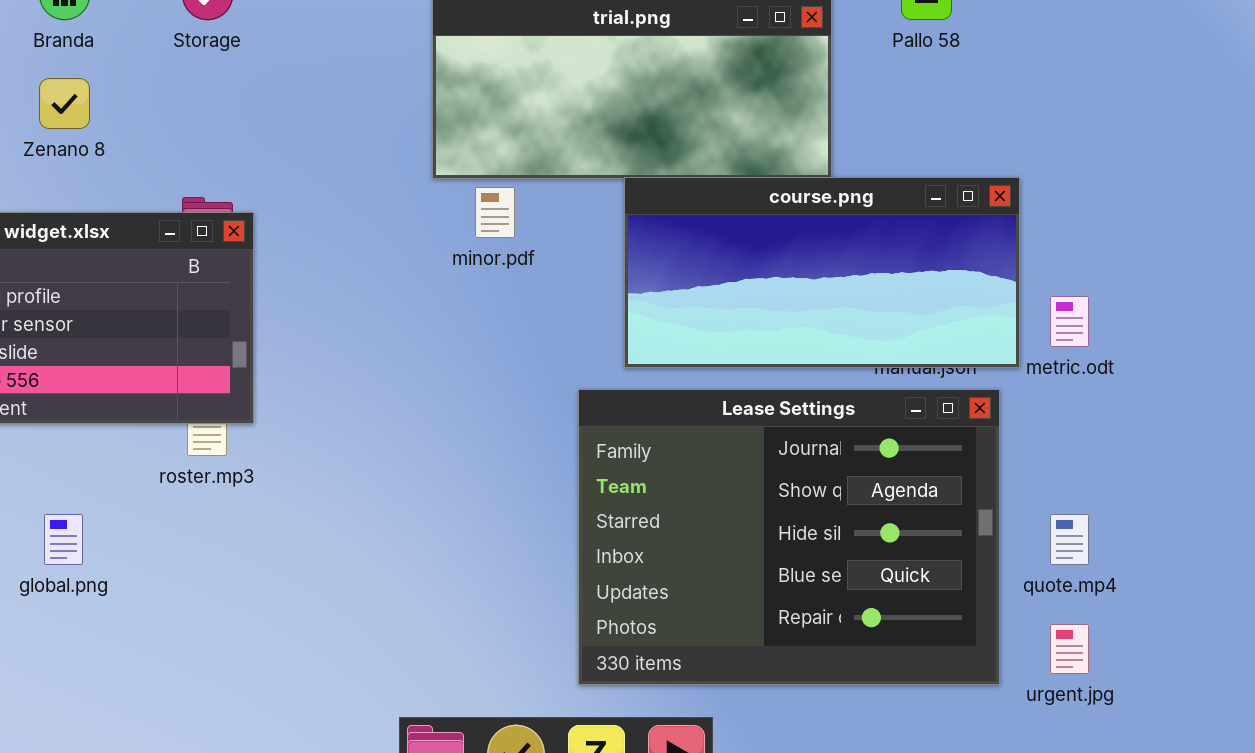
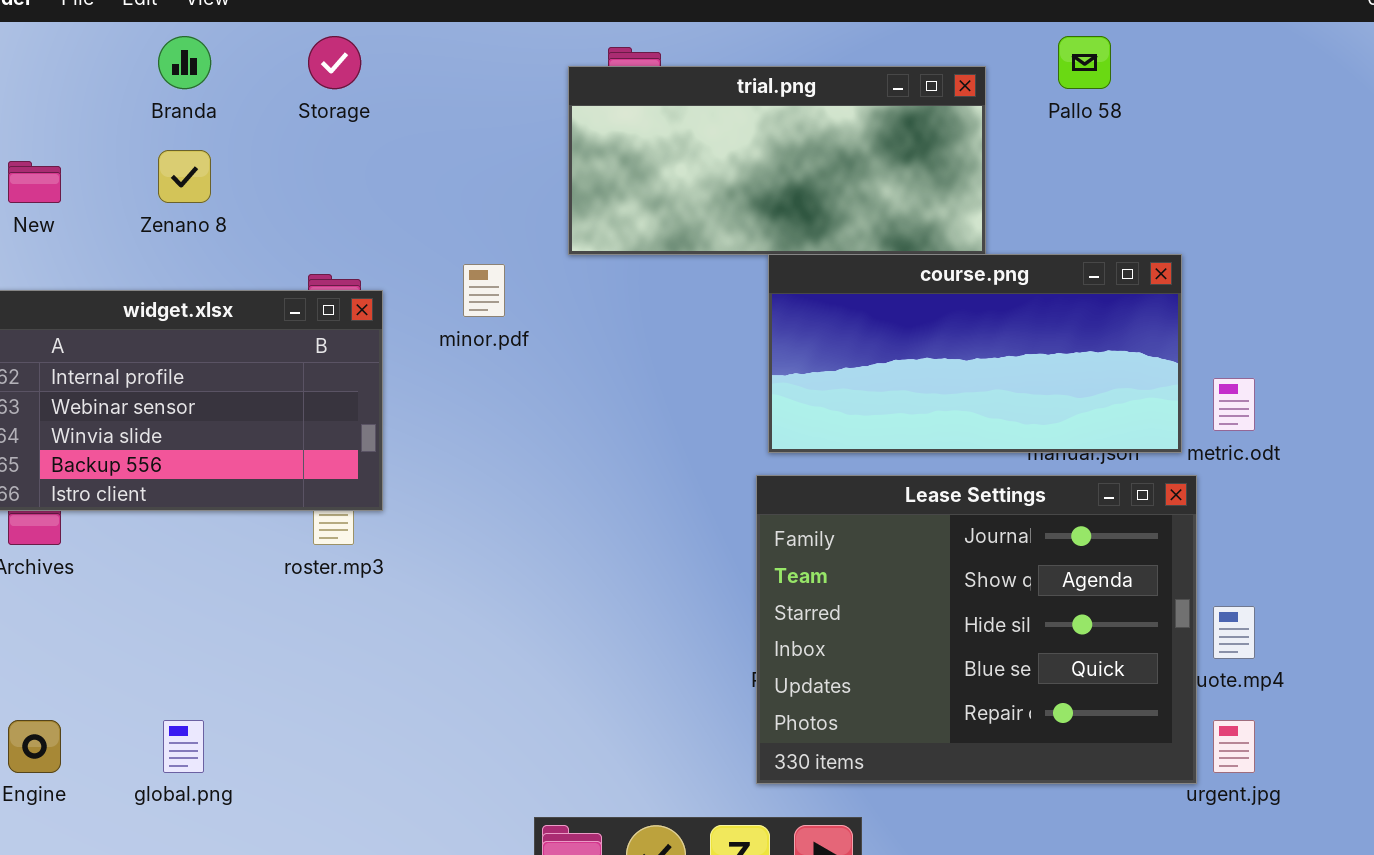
minor.pdf: [475,187,515,238] -> [463,264,505,317], moved
Lease Settings: [578,389,1000,685] -> [756,475,1197,784], moved
global.png: [44,514,83,565] -> [163,720,204,773], moved

